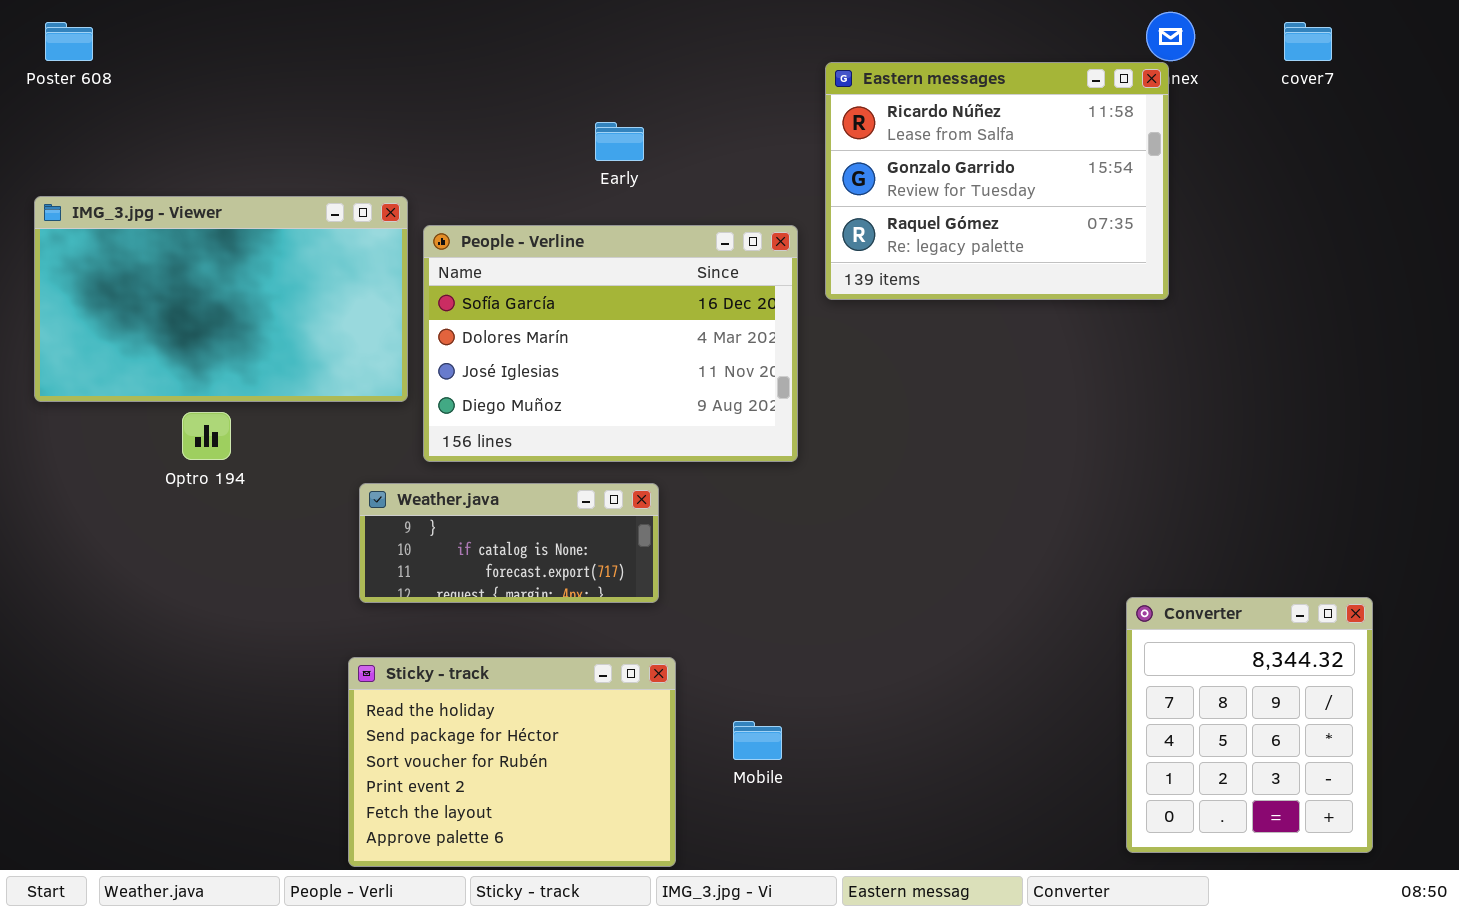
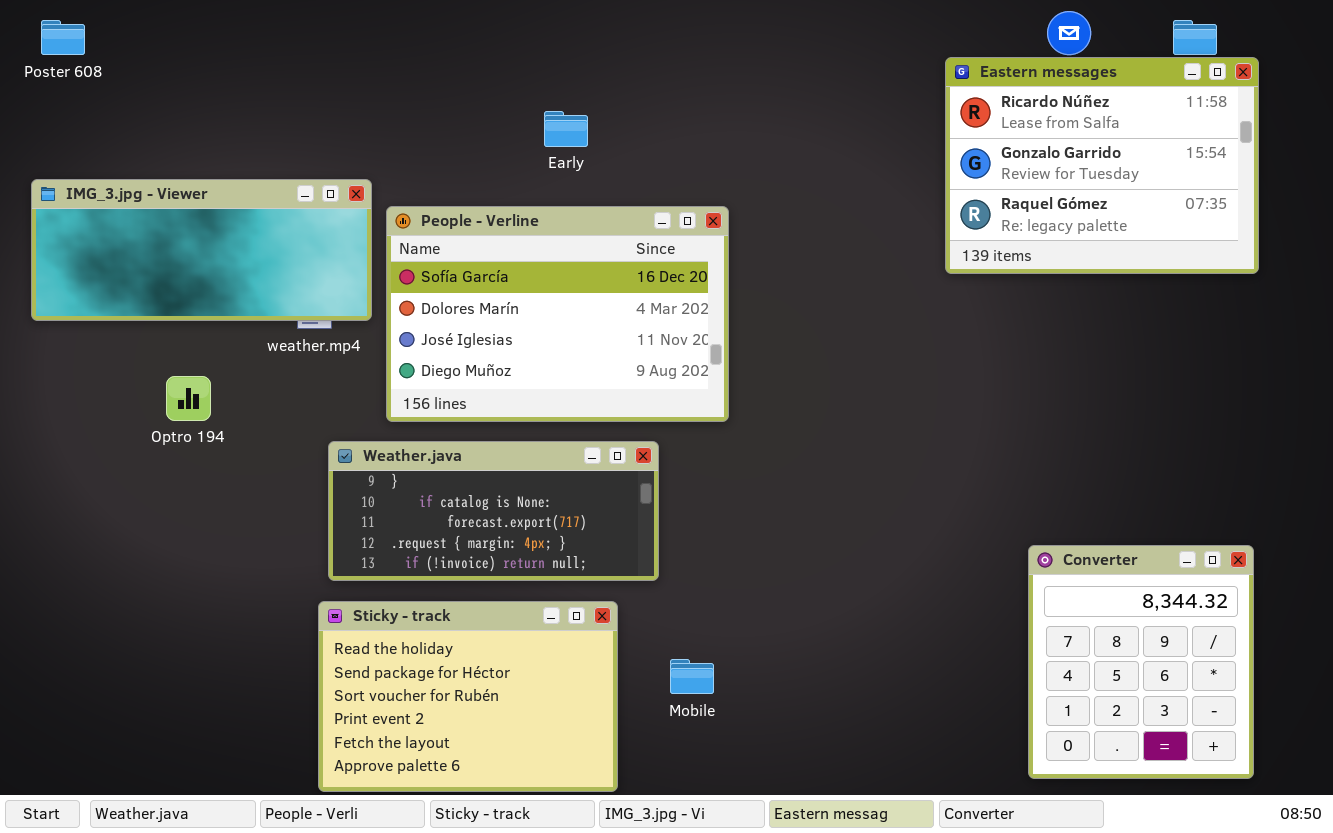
Eastern messages: [825,62,1169,300] -> [945,57,1259,274], moved
IMG_3.jpg - Viewer: [34,196,408,402] -> [31,179,372,321], resized
Weather.java: [359,483,659,603] -> [328,441,659,581], resized

